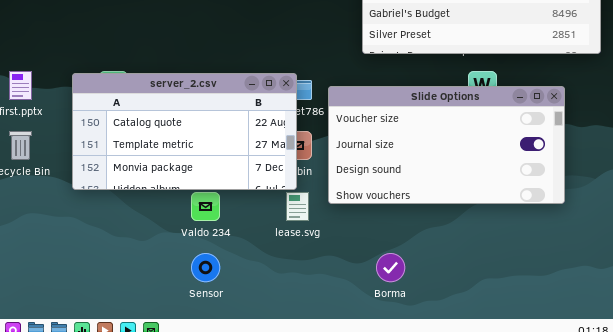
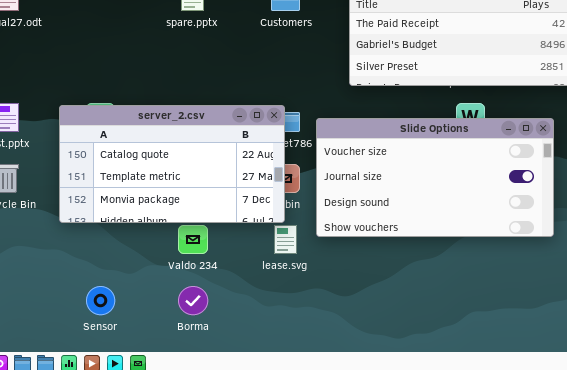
Sensor: [191,253,220,282] -> [86,286,115,315], moved
Borma: [376,253,405,282] -> [178,286,208,315], moved

